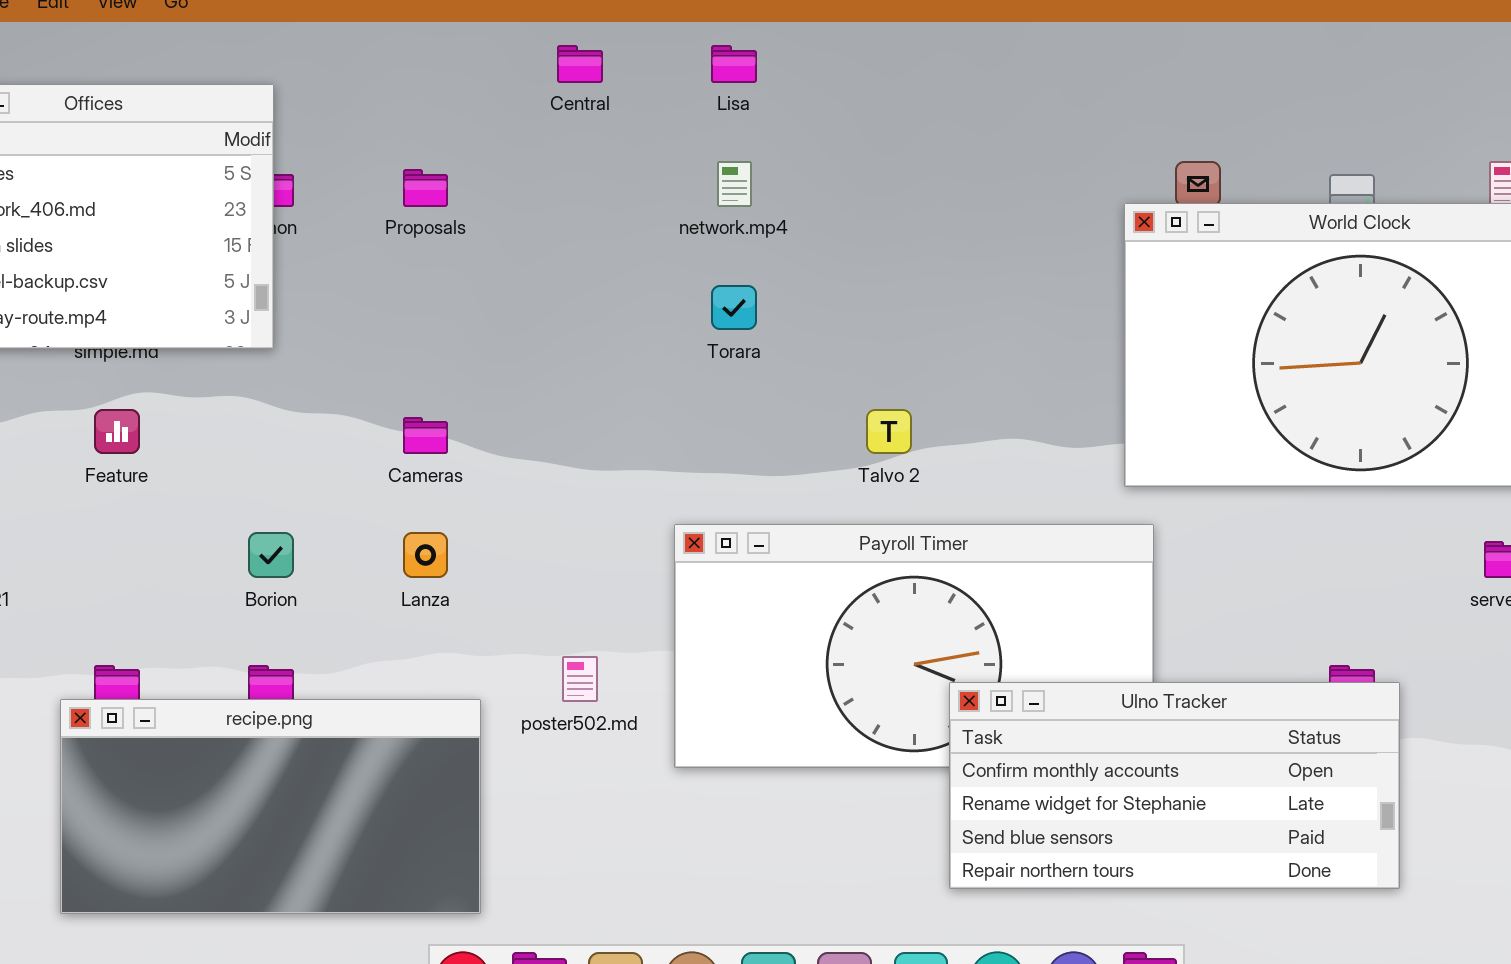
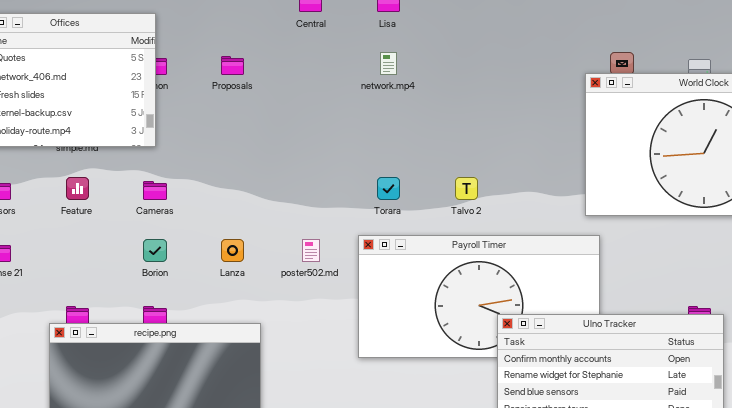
Torara: [711,285,757,330] -> [377,177,400,200], moved
Cameras: [403,417,448,454] -> [143,181,167,200], moved
poster502.md: [562,656,598,702] -> [302,239,320,262], moved

